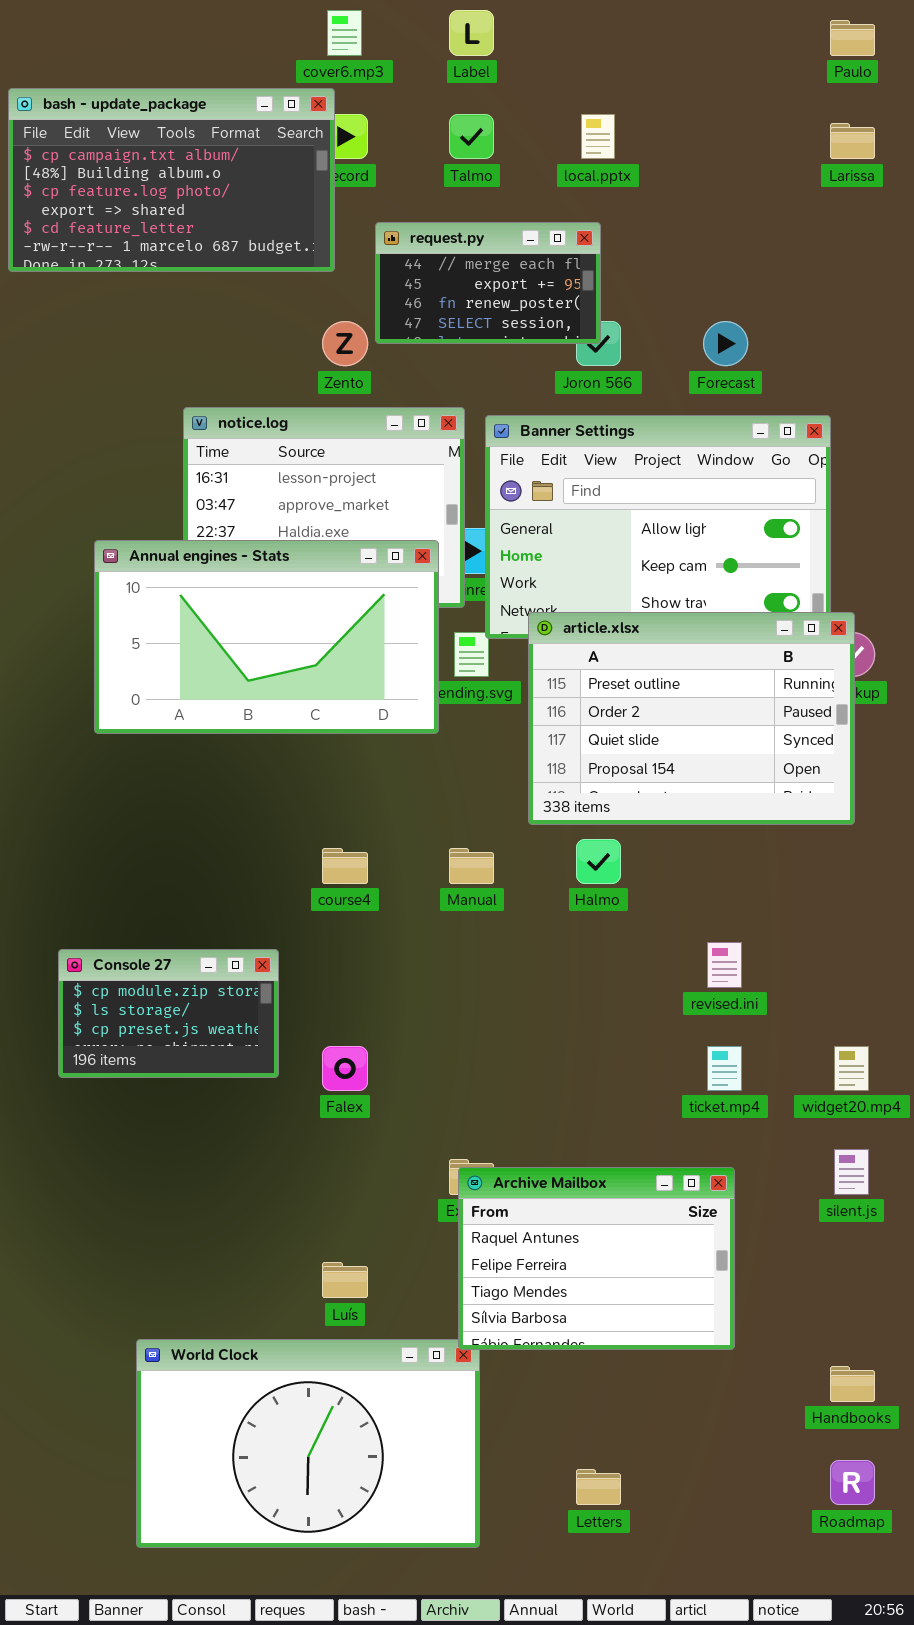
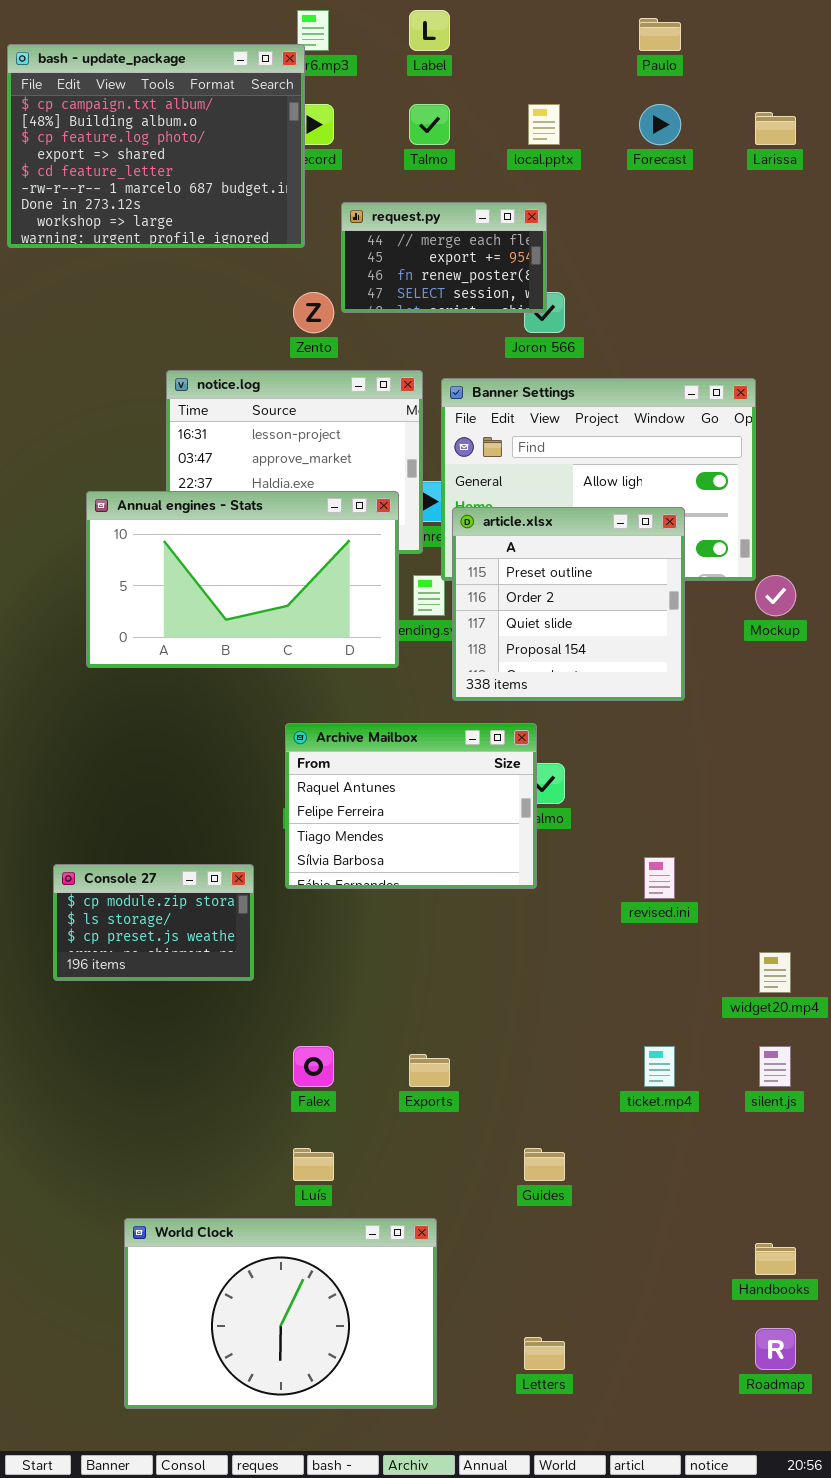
Paulo: [830,20,875,56] -> [639,18,681,51], moved
bash - update_package: [8,88,335,272] -> [7,44,305,248], resized
Forecast: [703,321,748,366] -> [639,104,681,145], moved
article.xlsx: [528,612,855,825] -> [452,507,685,701], moved, resized
Falex: [322,1046,368,1091] -> [293,1046,334,1087], moved
ticket.mp4: [707,1046,742,1091] -> [644,1046,675,1087], moved
Archive Mailbox: [458,1167,735,1350] -> [285,723,537,889], moved

